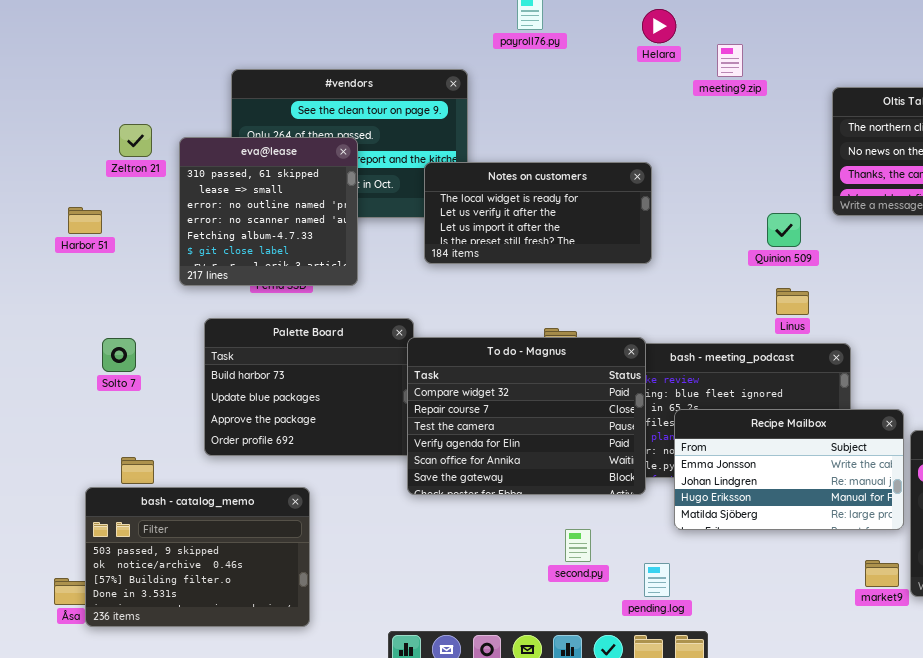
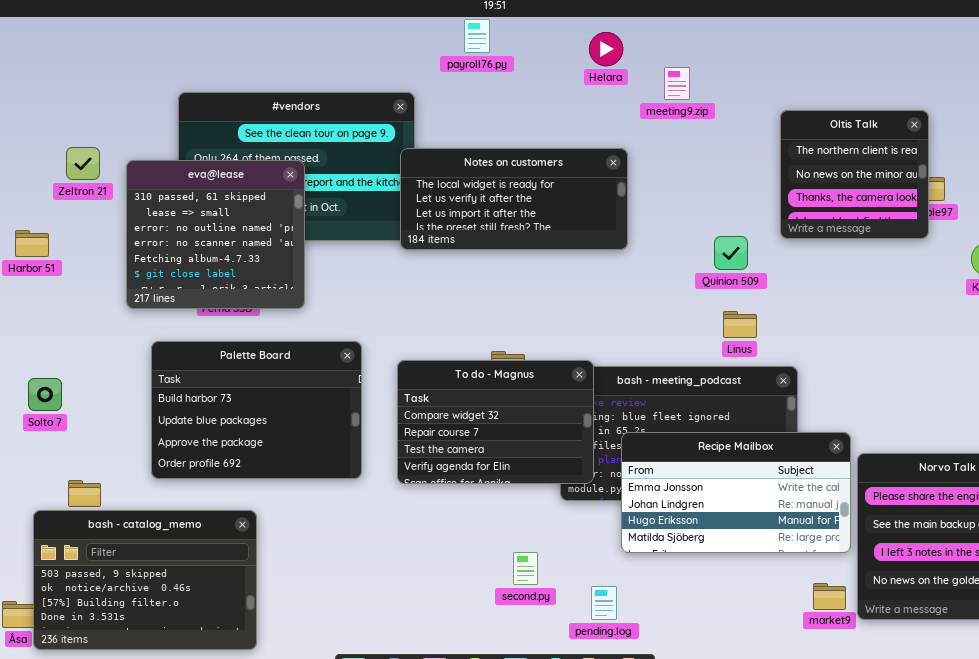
Notes on customers: [424,162,652,264] -> [400,148,628,250], moved
To do - Magnus: [407,337,646,495] -> [397,360,594,484], resized
Solto 7: [102,338,136,372] -> [28,378,62,411], moved

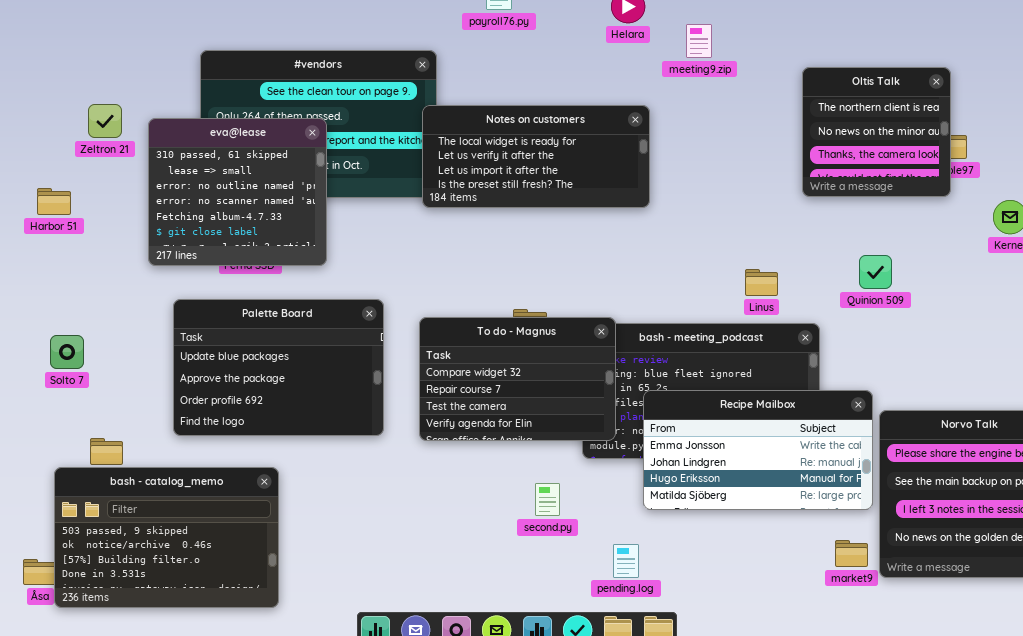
Quinion 509: [714,236,748,270] -> [859,255,892,289], moved
Palette Board: [151,341,362,479] -> [173,299,384,436], scrolled down 1 row
second.py: [513,552,538,585] -> [535,483,560,516], moved

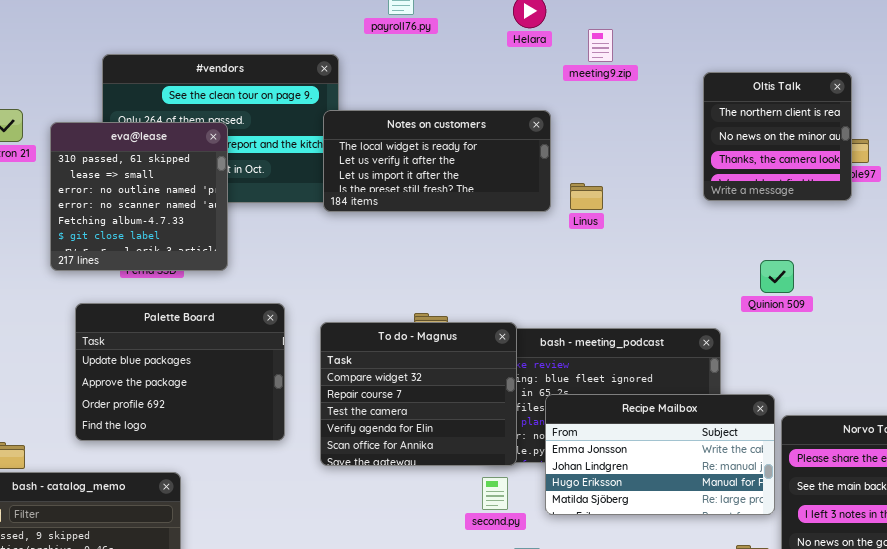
Linus: [745,269,778,296] -> [570,183,603,210], moved
To do - Magnus: [419,317,616,441] -> [320,322,517,466], resized
second.py: [535,483,560,516] -> [482,477,508,510], moved

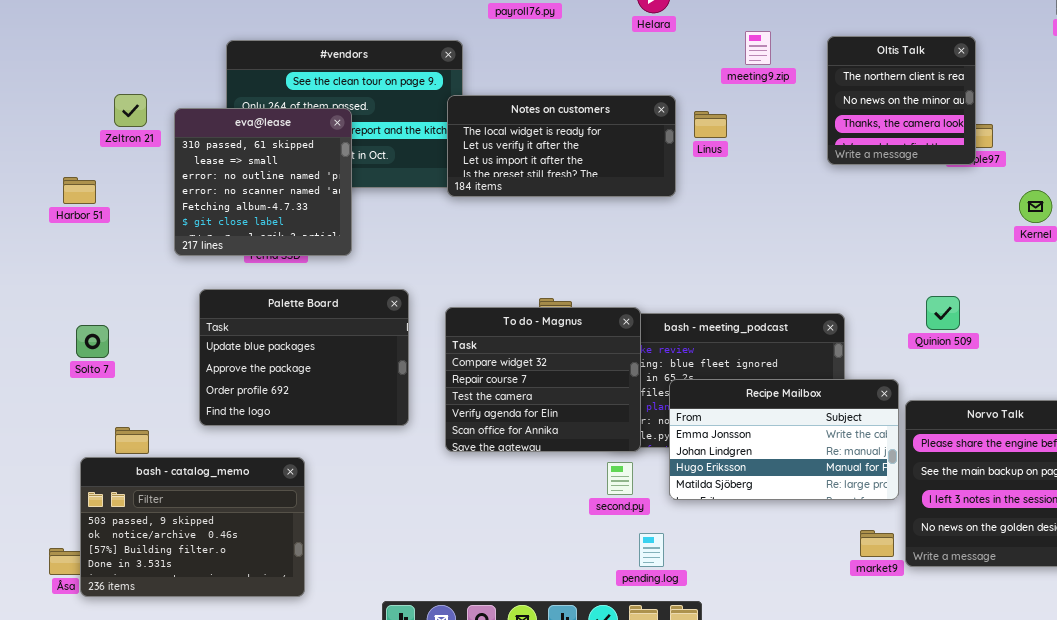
meeting9.zip: [588,29,613,62] -> [745,31,771,65], moved
Oltis Talk: [703,72,852,201] -> [827,36,976,165], moved
Linus: [570,183,603,210] -> [694,111,727,138], moved
Quinion 509: [760,260,794,293] -> [926,296,960,330], moved

